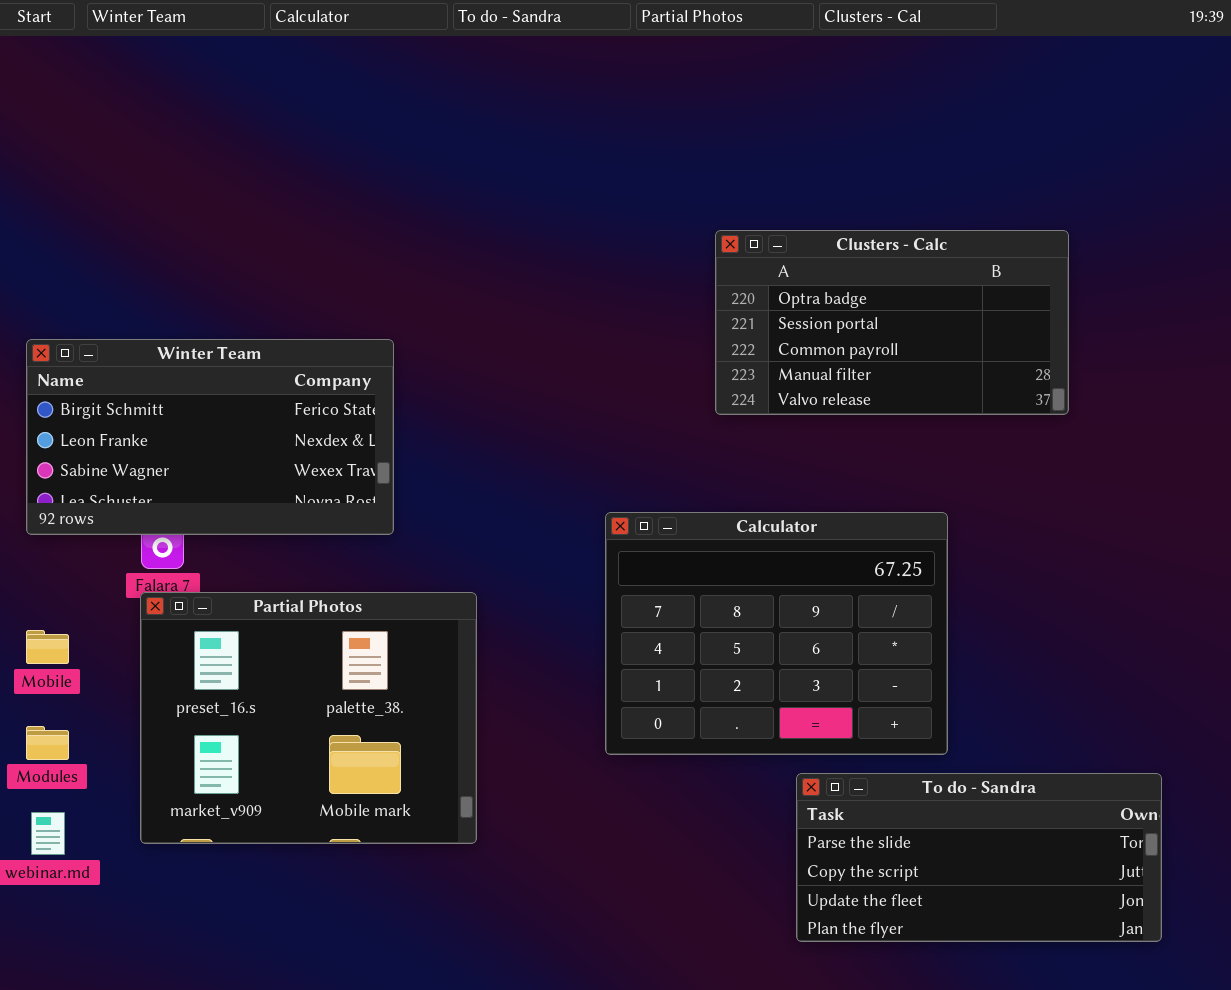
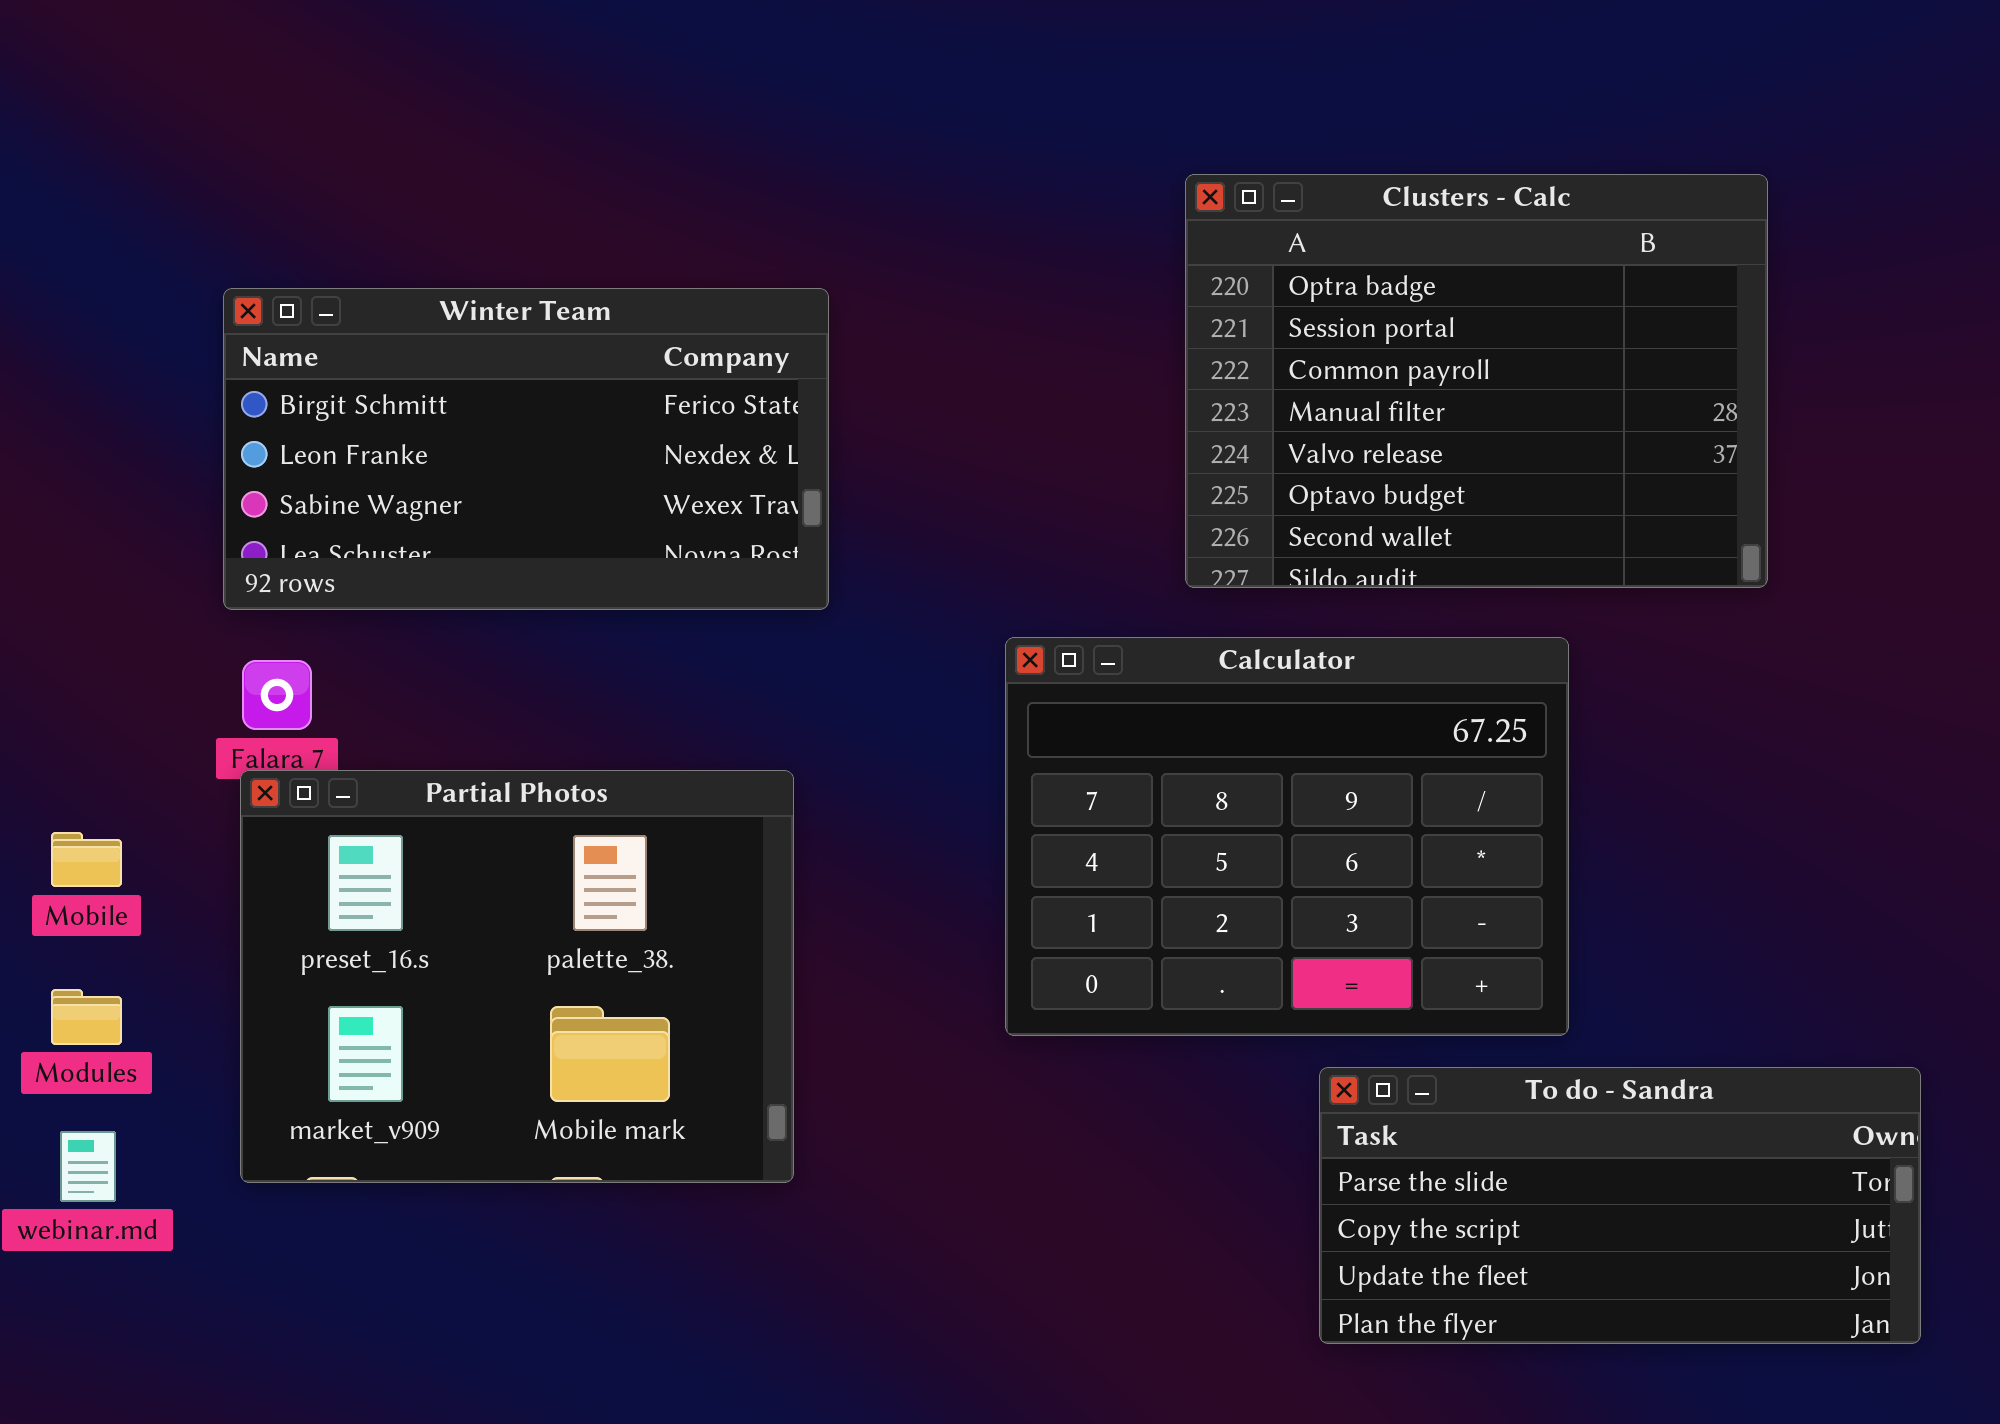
Clusters - Calc: [715,230,1069,415] -> [1185,174,1768,588], resized
Winter Team: [26,339,394,535] -> [223,288,829,610], moved

